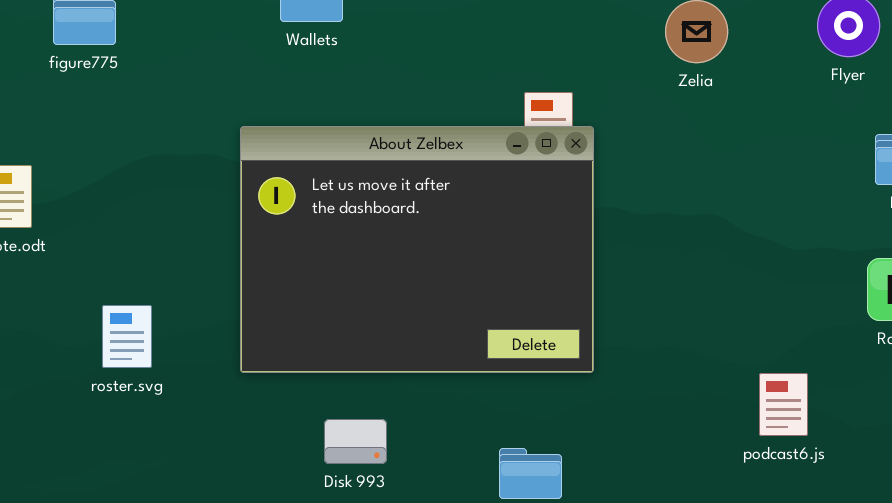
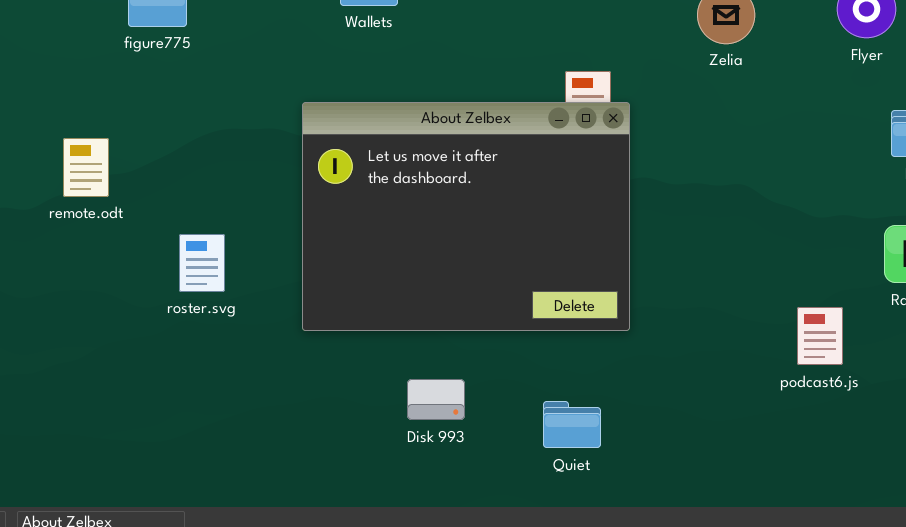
roster.svg: [102,305,152,368] -> [179,234,225,292], moved
podcast6.js: [759,373,808,436] -> [797,307,843,365], moved
Disk 993: [324,419,387,464] -> [407,379,465,420], moved

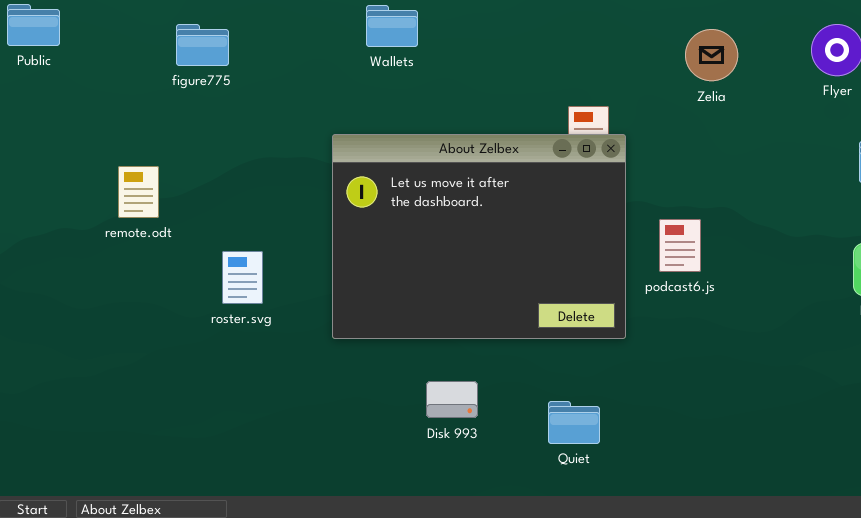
podcast6.js: [797,307,843,365] -> [659,219,701,272], moved

